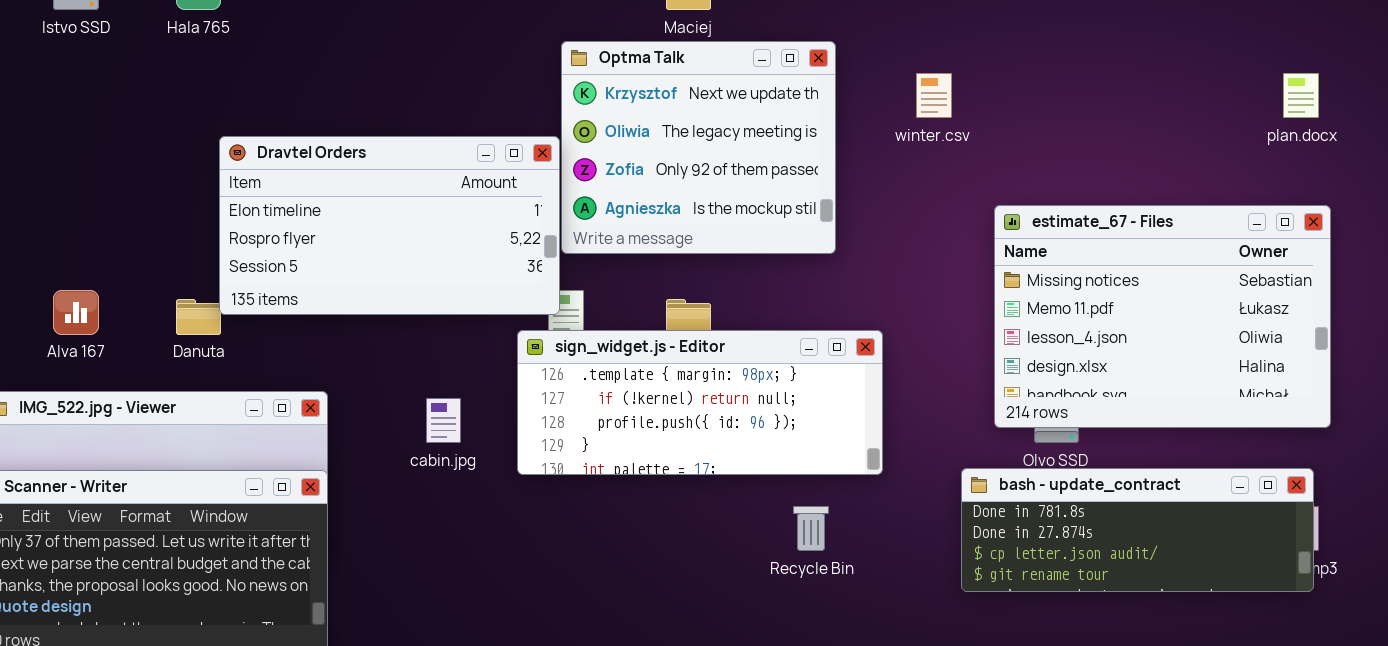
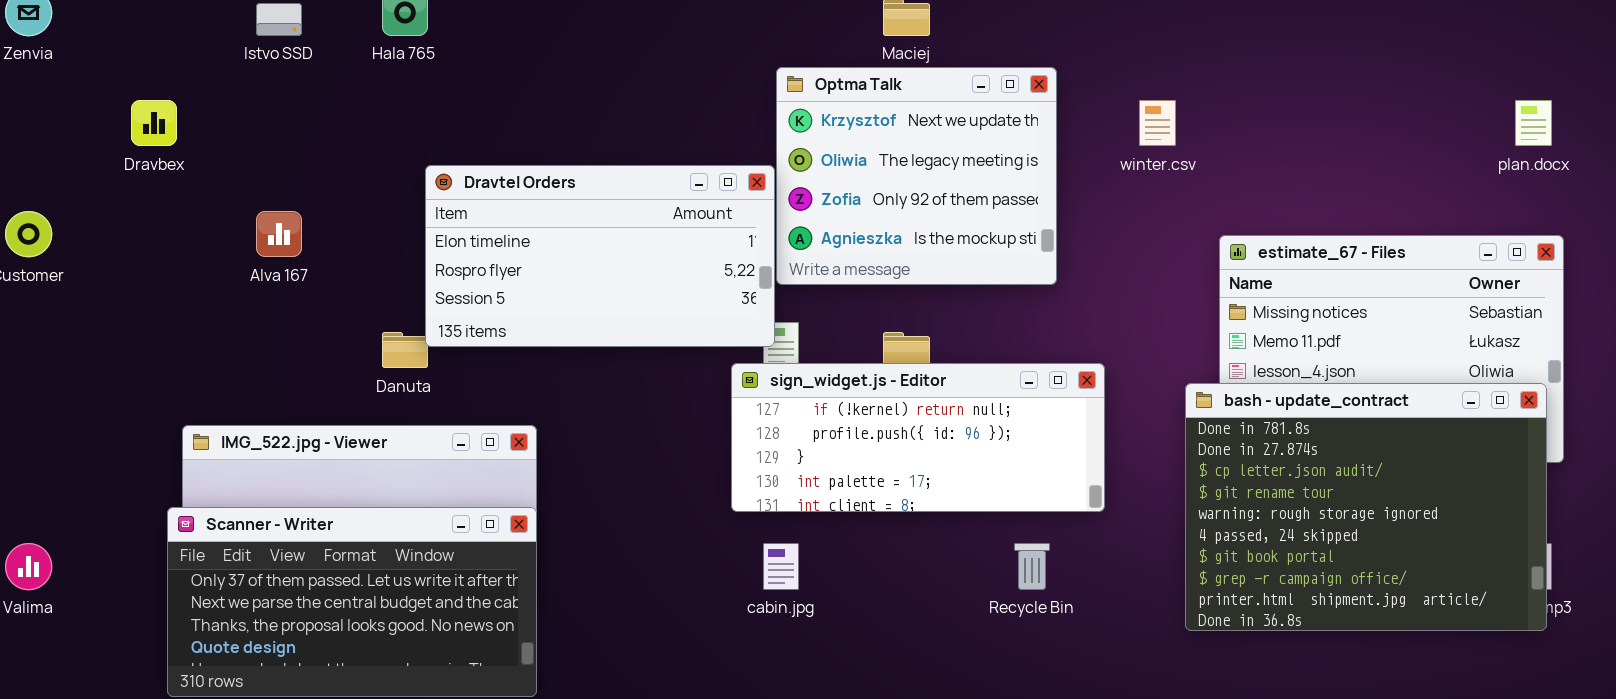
Alva 167: [53,290,99,335] -> [256,211,302,257], moved
sign_widget.js - Editor: [517,330,883,475] -> [731,363,1105,512], scrolled down 1 row
cabin.jpg: [426,398,461,443] -> [763,543,799,590], moved
bash - update_contract: [961,468,1314,592] -> [1185,383,1547,631], resized

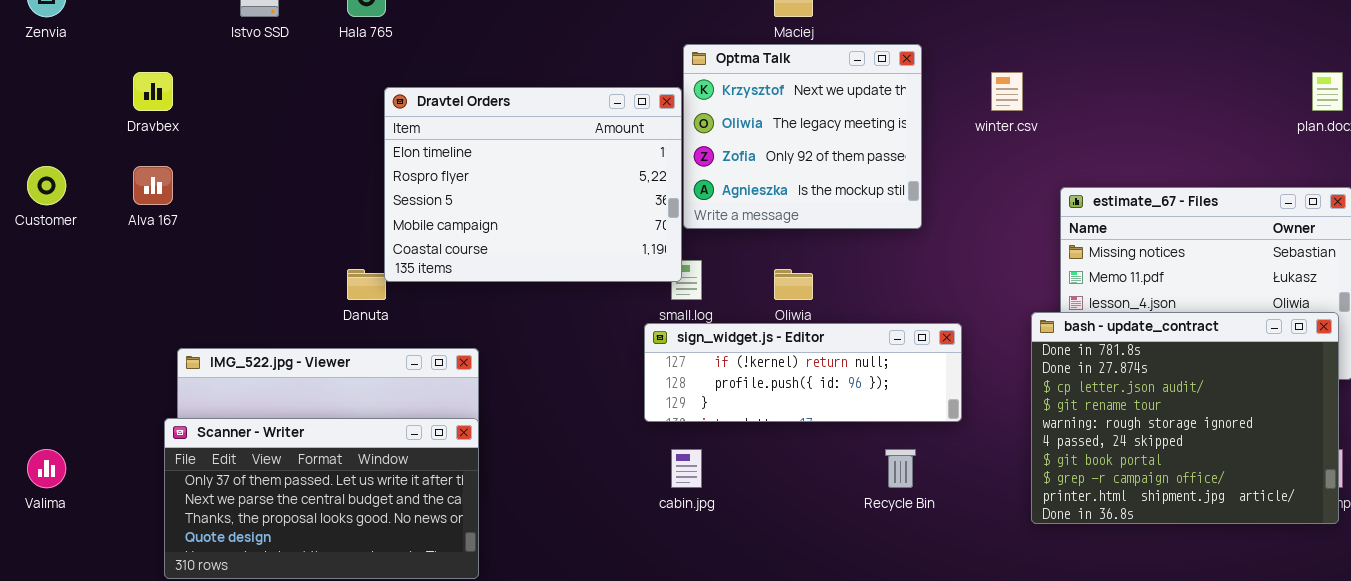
Dravtel Orders: [425,165,775,347] -> [384,87,682,282], resized
Alva 167: [256,211,302,257] -> [133,166,173,205], moved
sign_widget.js - Editor: [731,363,1105,512] -> [644,323,962,422], resized

